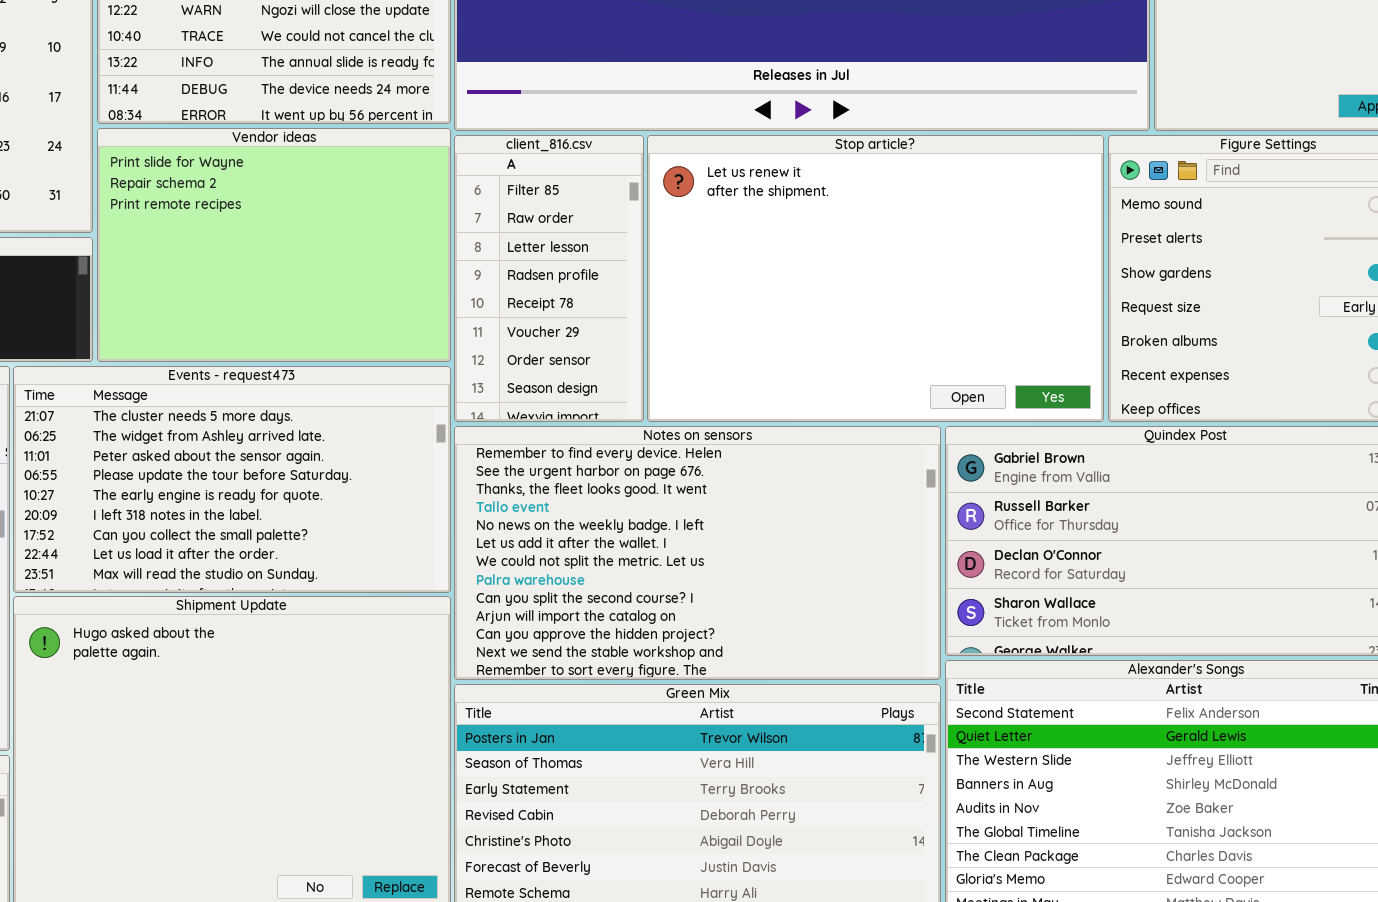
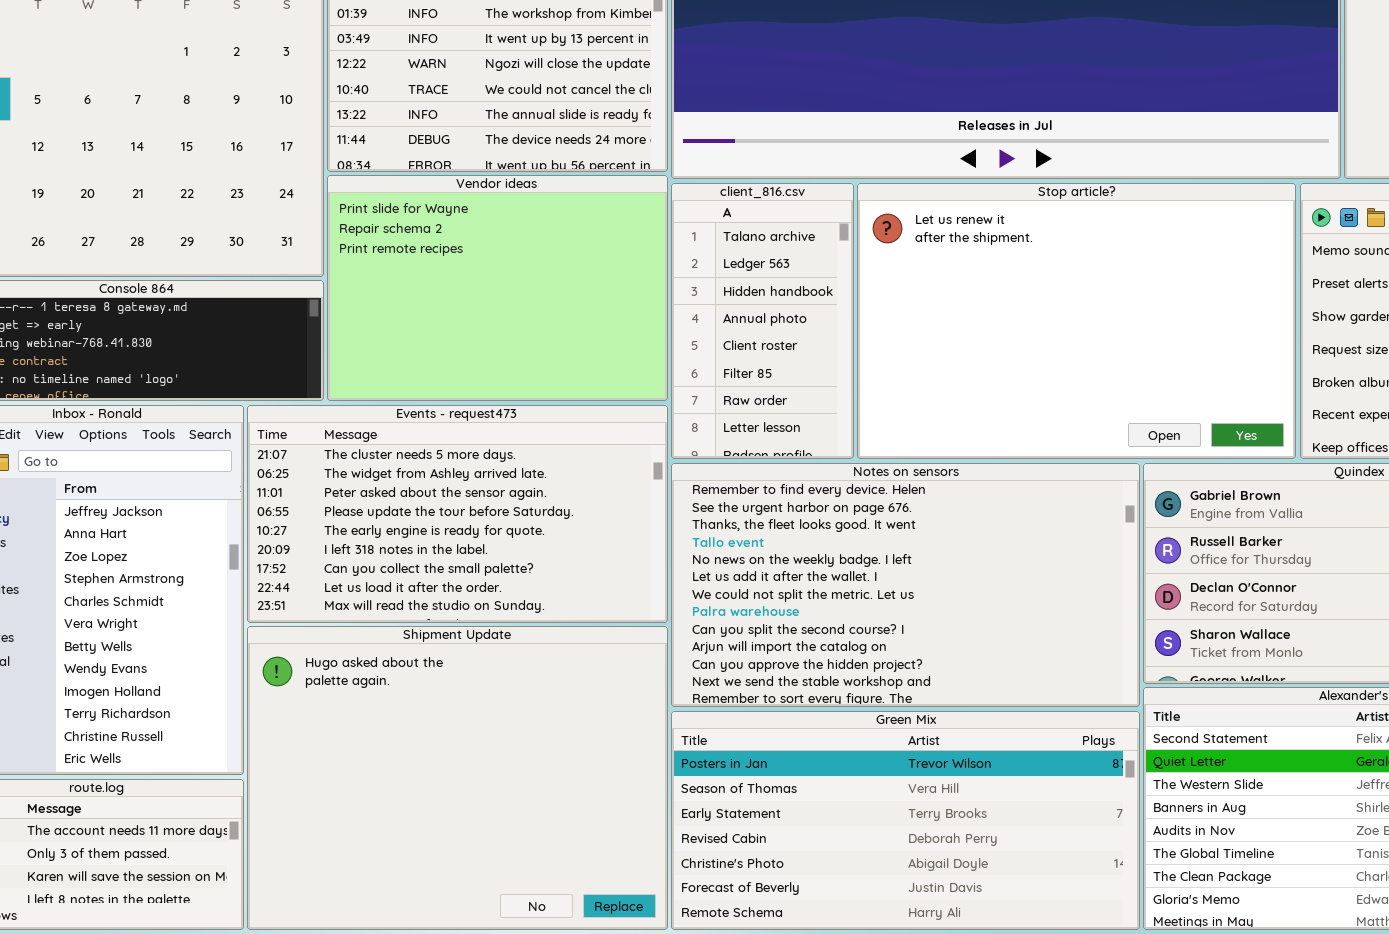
client_816.csv: [454,135,644,422] -> [671,183,854,459], scrolled up 5 rows

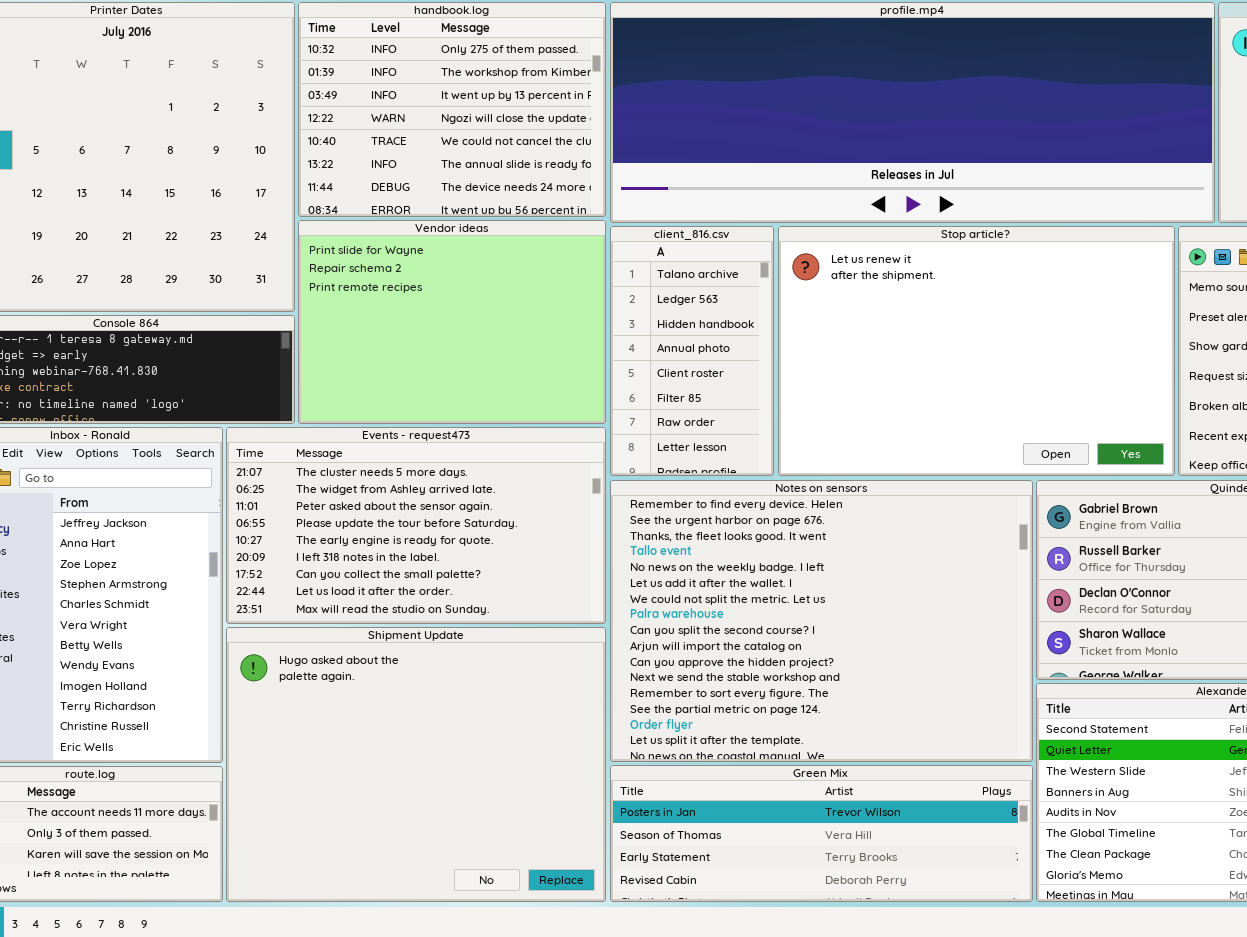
Notes on sensors: [671,463,1140,707] -> [610,480,1033,762], resized
Green Mix: [671,711,1140,930] -> [610,765,1033,902], resized

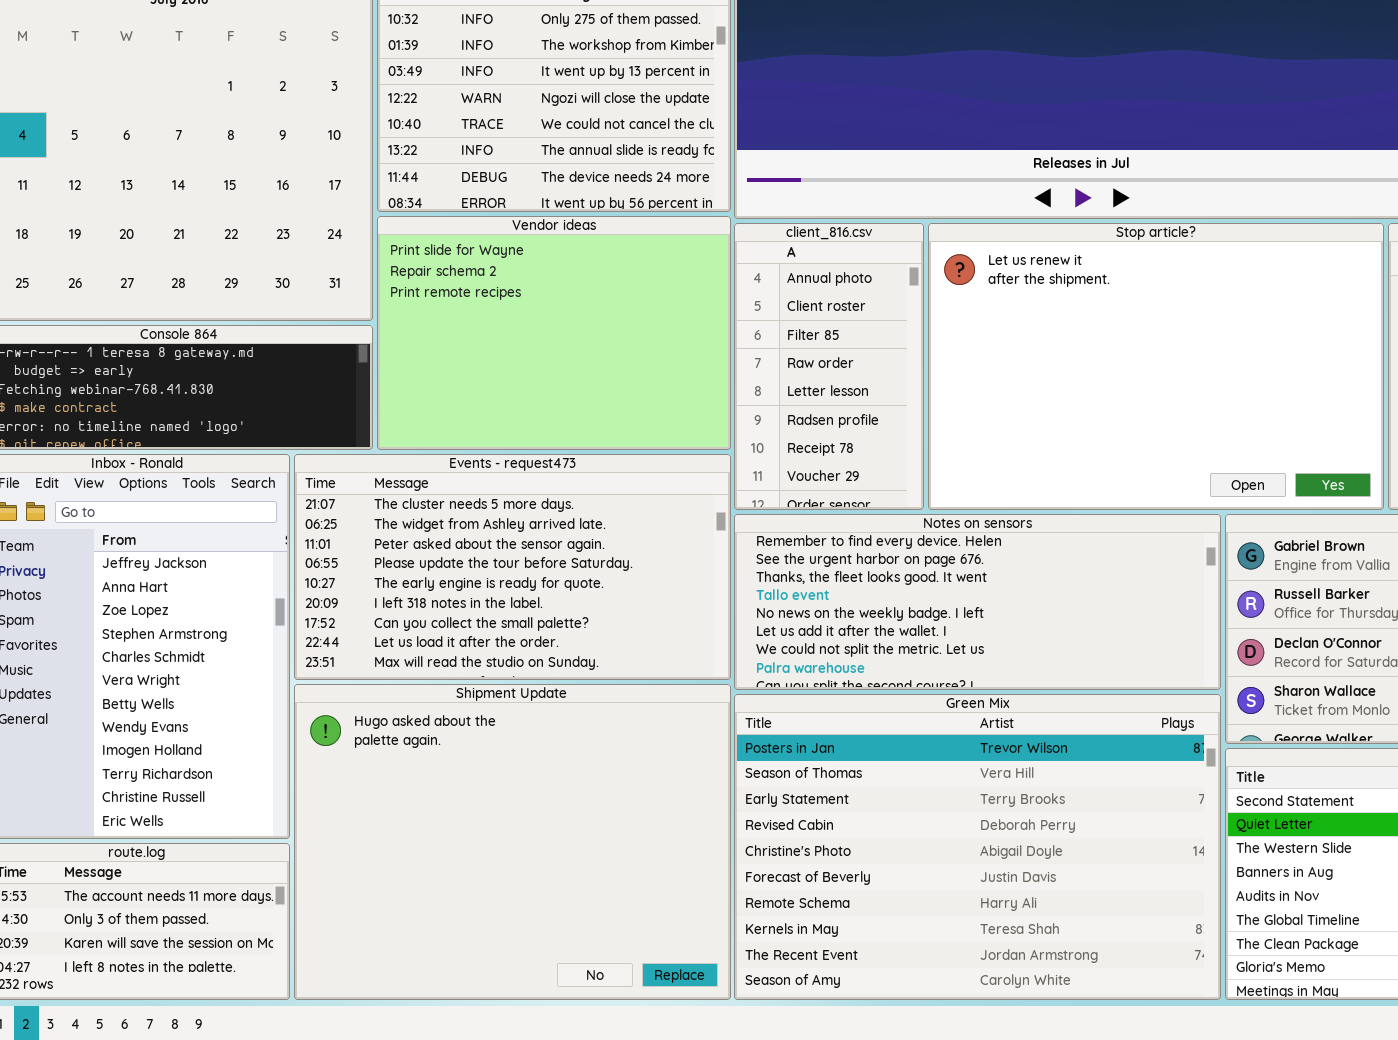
client_816.csv: [610,226,774,476] -> [734,223,924,510], scrolled down 3 rows
Notes on sensors: [610,480,1033,762] -> [734,514,1221,690], resized
Green Mix: [610,765,1033,902] -> [734,694,1221,1000], resized

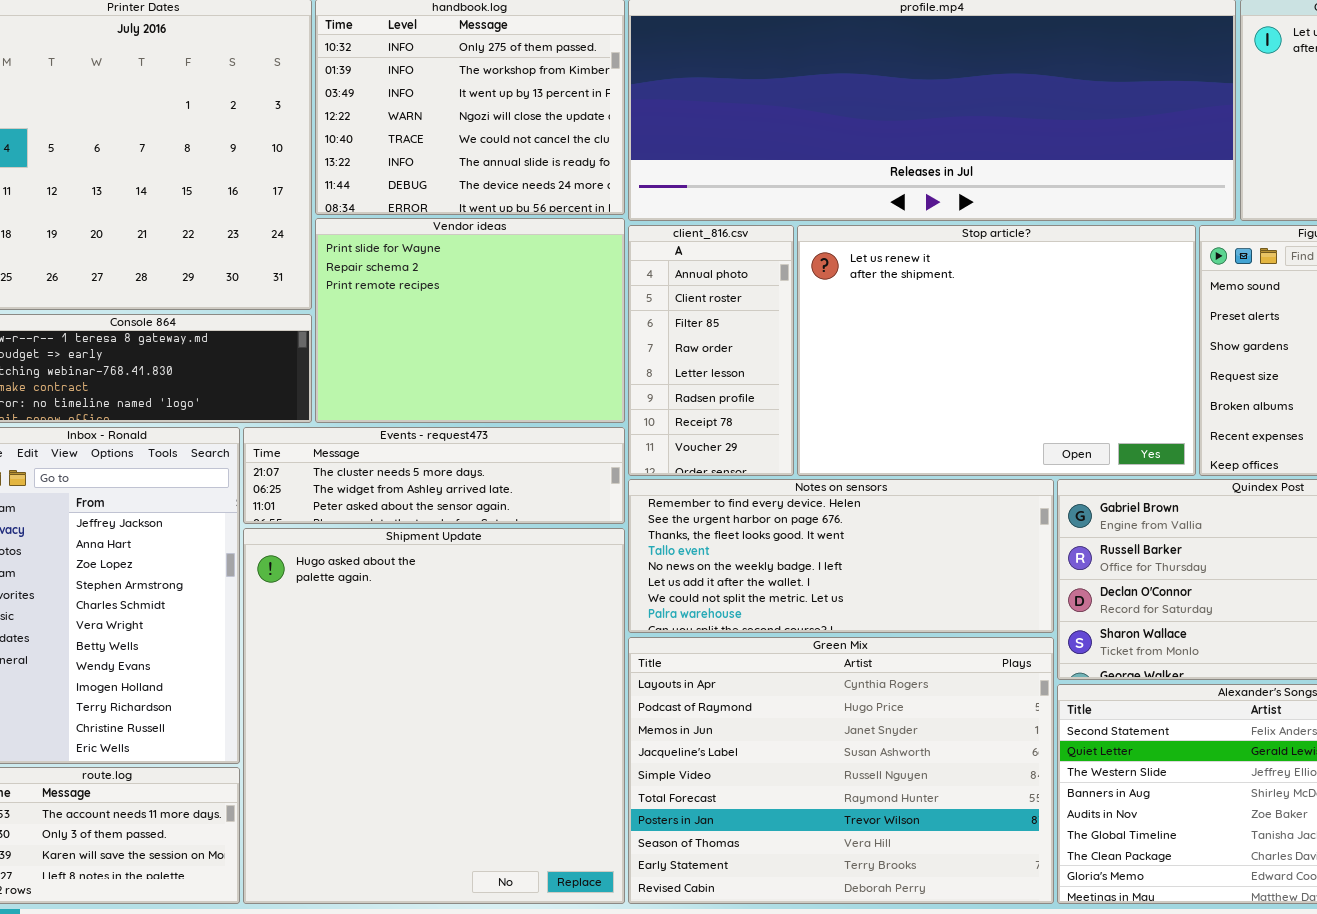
Events - request473: [294,454,731,680] -> [243,427,625,524], resized
Shipment Update: [294,684,731,1000] -> [243,528,625,904], resized
Green Mix: [734,694,1221,1000] -> [628,637,1054,904], scrolled up 6 rows

